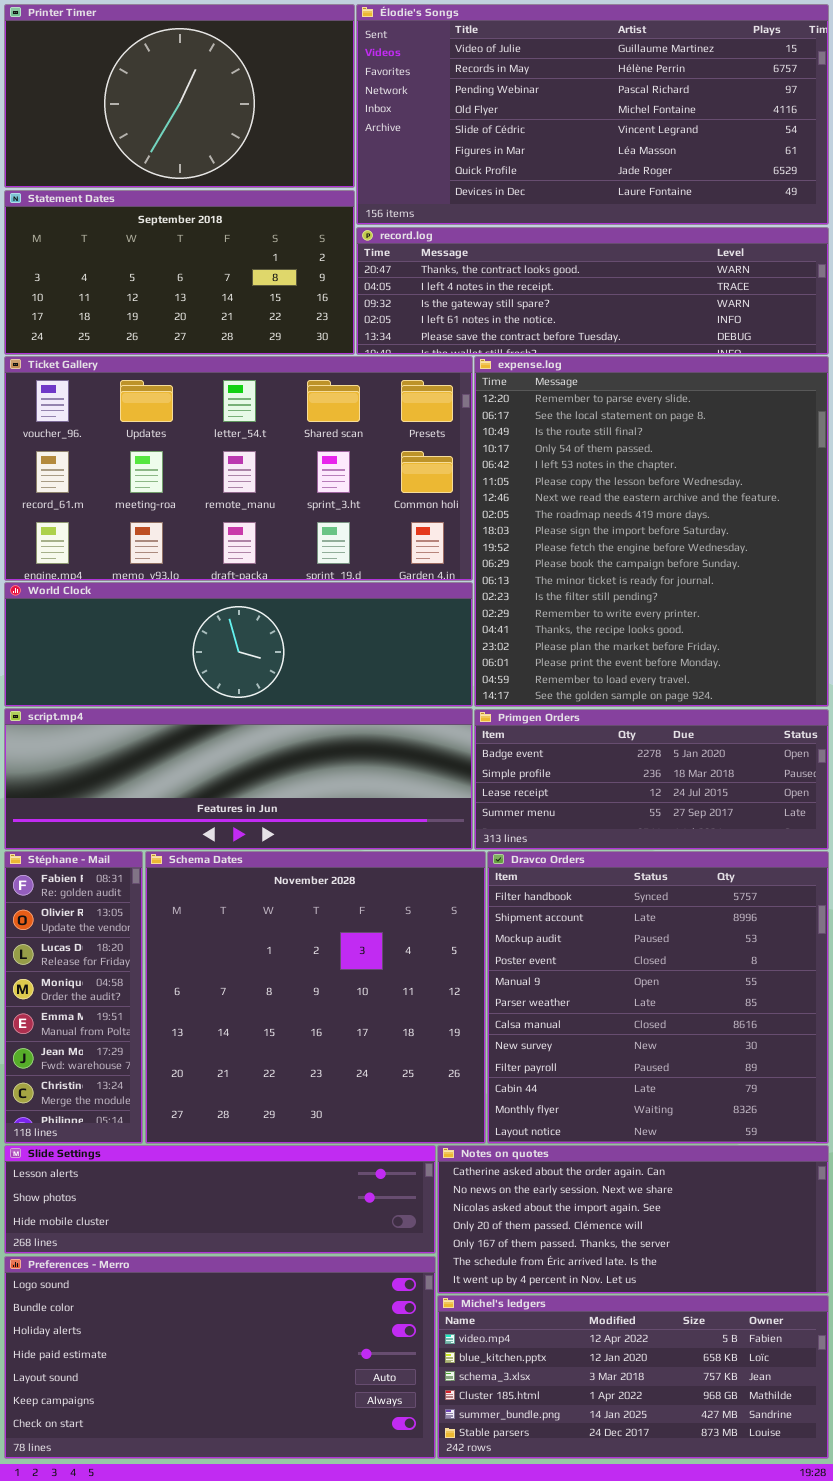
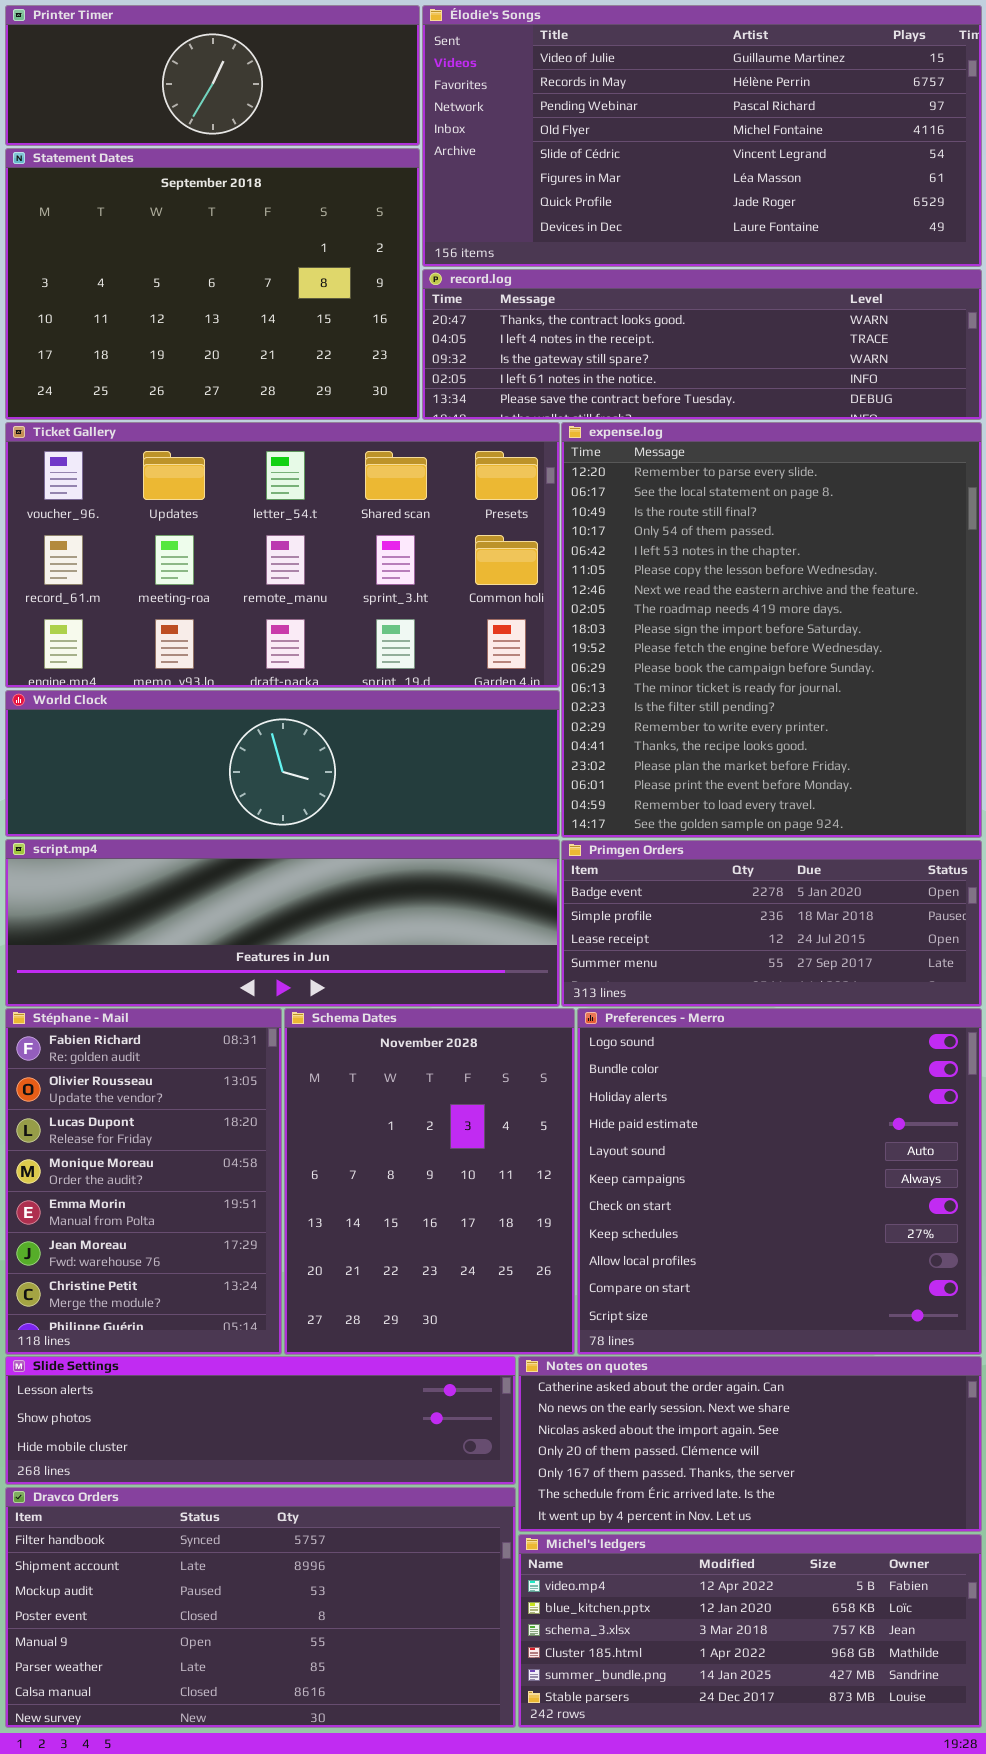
Printer Timer: [4,4,355,188] -> [5,5,420,146], resized
Statement Dates: [4,190,355,355] -> [5,148,420,420], resized
Stéphane - Mail: [4,851,143,1144] -> [5,1008,282,1355], resized
Schema Dates: [145,851,486,1144] -> [284,1008,575,1355], resized
Dravco Orders: [487,851,829,1144] -> [5,1487,516,1728], moved, resized
Preferences - Merro: [4,1256,436,1459] -> [577,1008,982,1355], moved, resized

